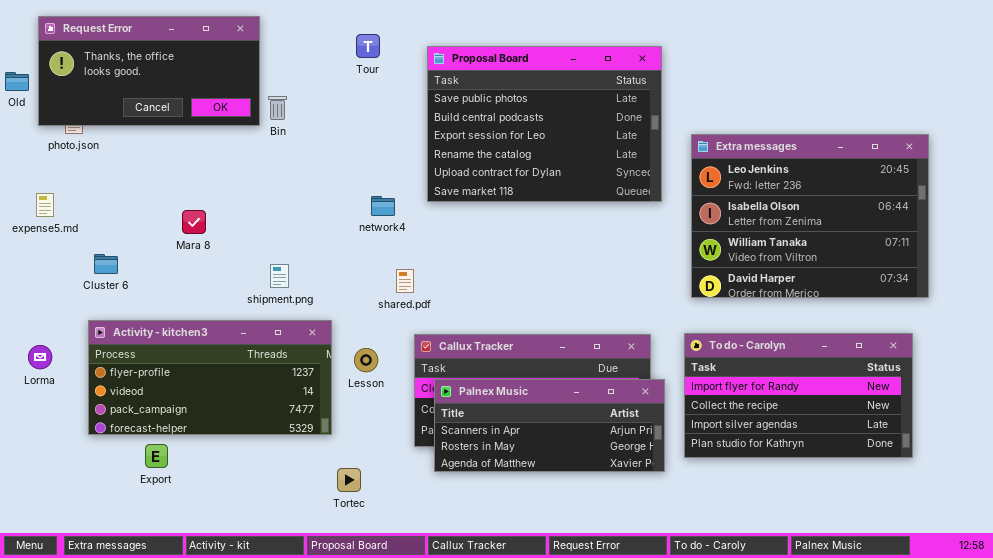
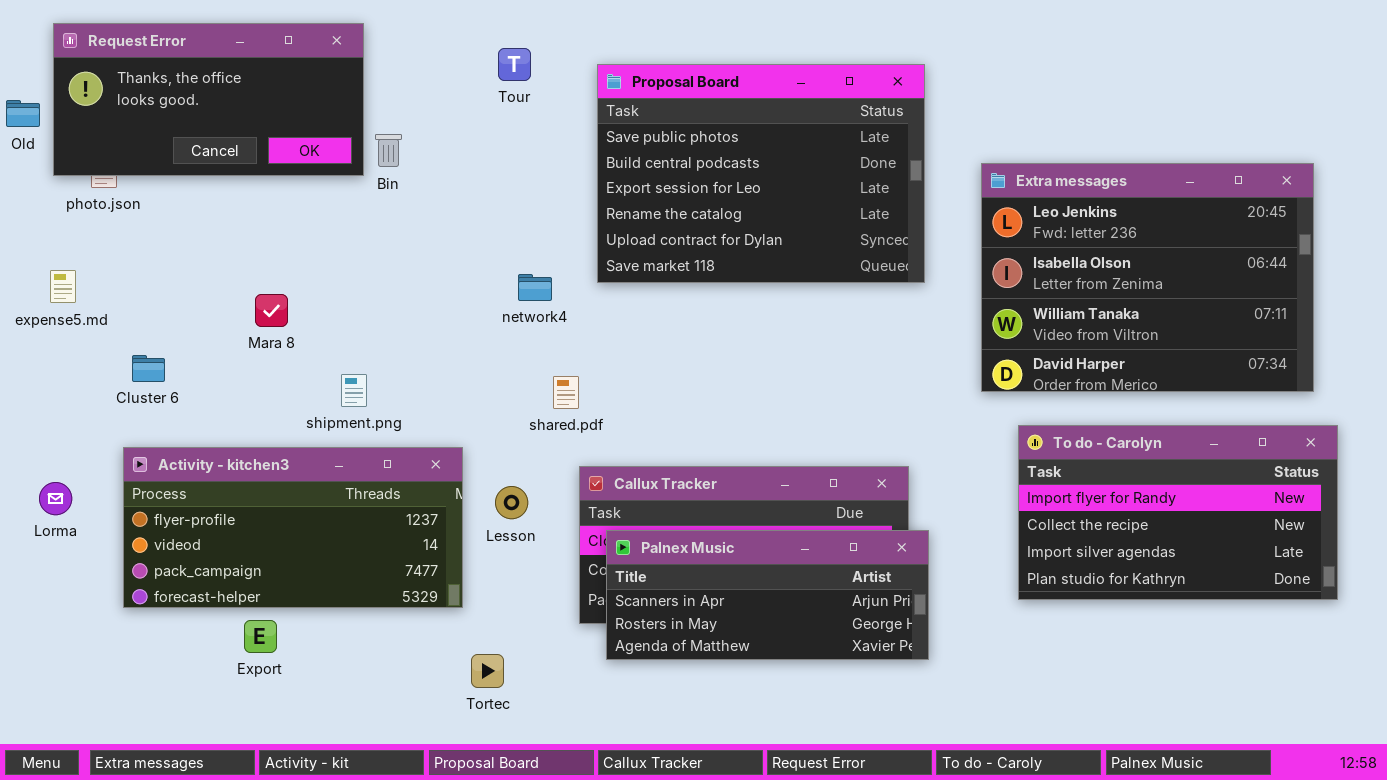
Extra messages: [691,134,929,298] -> [981,163,1314,392], moved
shipment.png: [270,264,289,288] -> [341,374,367,407], moved
To do - Carolyn: [684,333,913,458] -> [1018,425,1338,600], moved
Export: [145,444,168,468] -> [244,620,277,653], moved

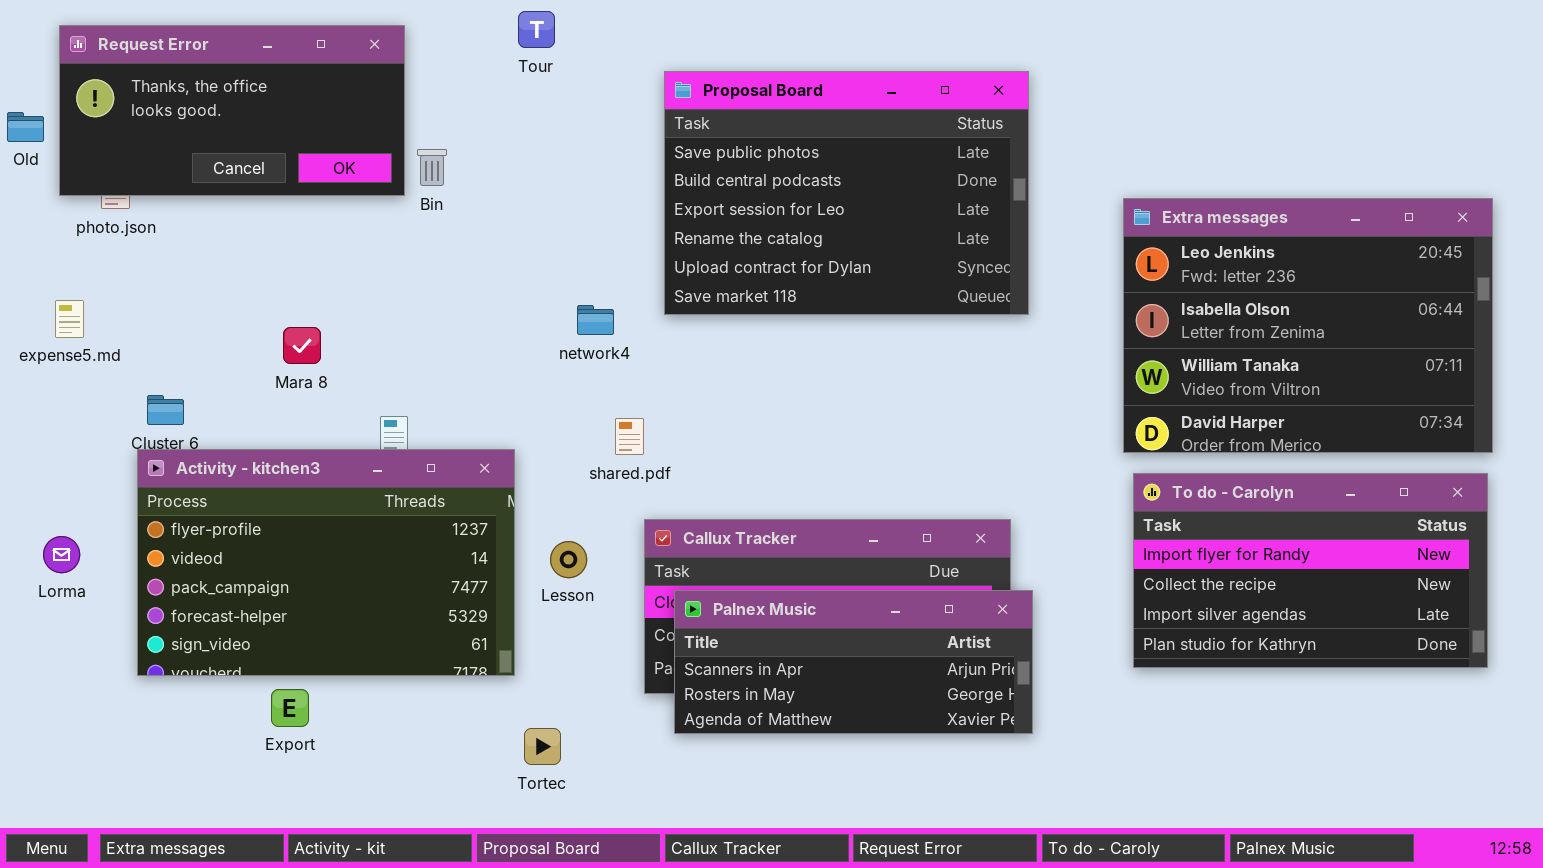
Tour: [498,48,531,81] -> [518,11,555,48], moved
Extra messages: [981,163,1314,392] -> [1123,198,1493,453], moved
Activity - kitchen3: [123,447,463,608] -> [137,449,515,676], resized

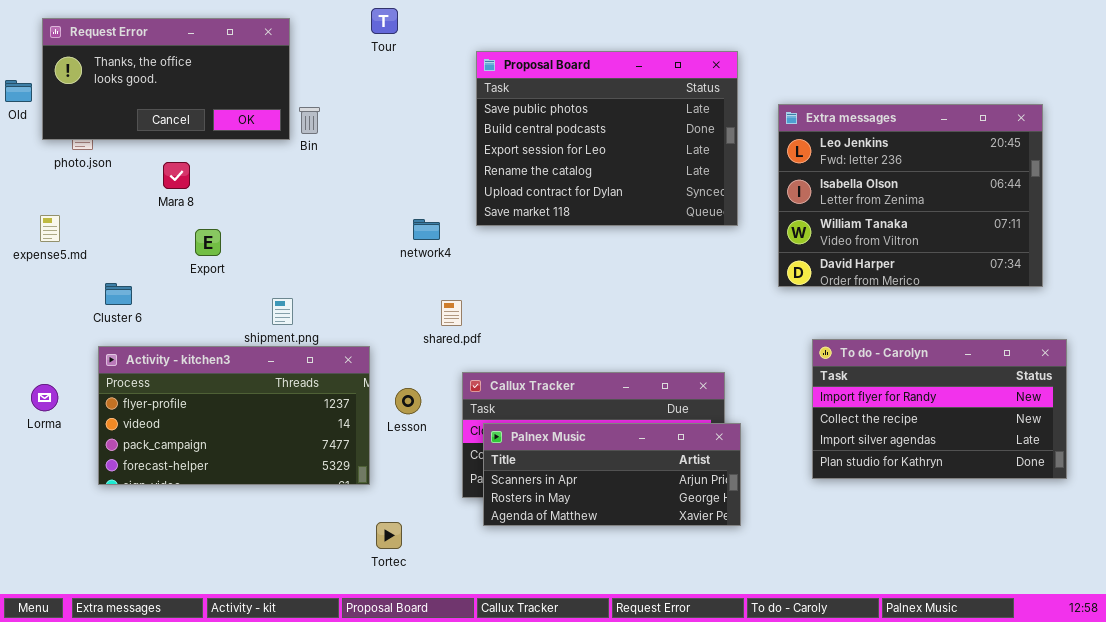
Extra messages: [1123,198,1493,453] -> [778,104,1043,287], moved
Mara 8: [283,327,321,364] -> [163,162,190,189], moved
Activity - kitchen3: [137,449,515,676] -> [98,346,370,485], resized
Export: [271,689,309,727] -> [195,229,221,256], moved

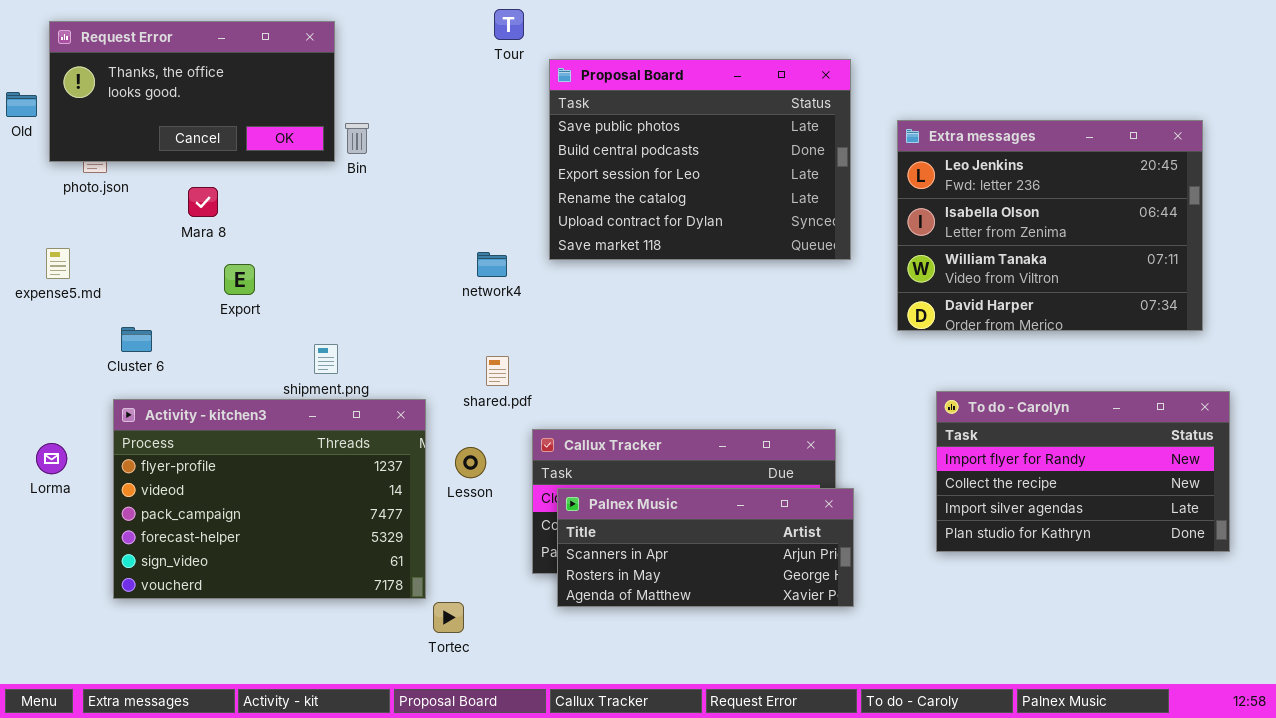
Tour: [371,8,398,34] -> [494,9,524,40], moved
shared.pdf: [441,300,462,326] -> [486,356,509,386], moved
Activity - kitchen3: [98,346,370,485] -> [113,399,426,599], resized

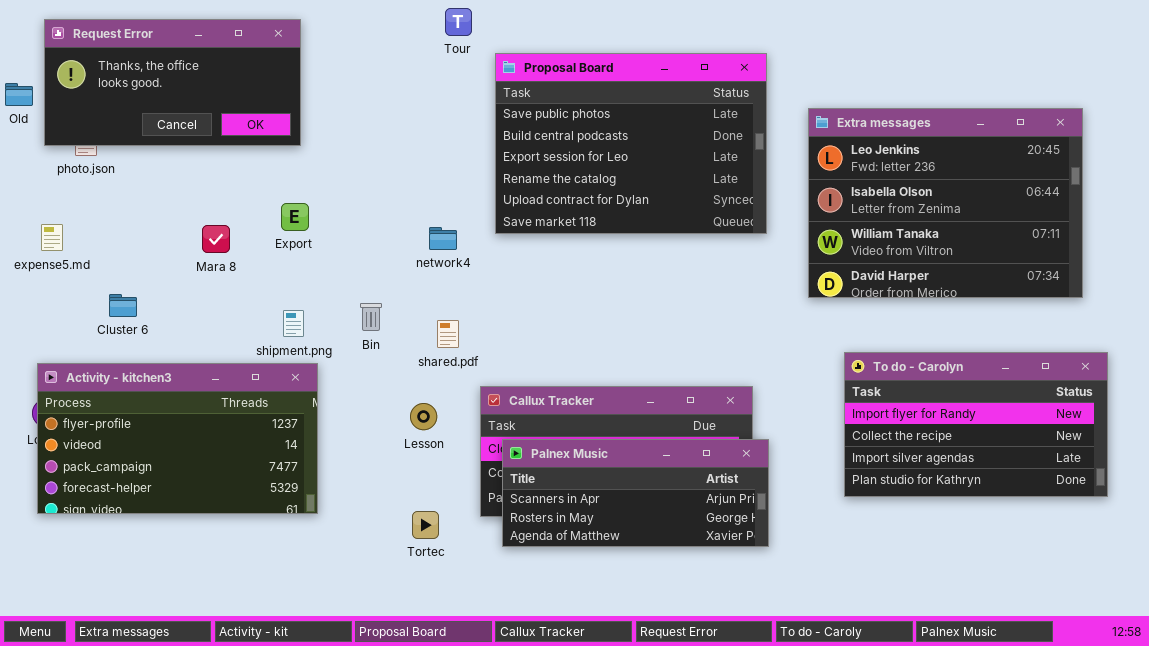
Bin: [345,123,369,154] -> [360,303,382,331], moved
Mara 8: [188,187,218,217] -> [202,225,230,253], moved
Export: [224,264,255,295] -> [281,203,309,231], moved
Activity - kitchen3: [113,399,426,599] -> [37,363,318,514], moved, resized
Tortec: [433,602,464,633] -> [412,511,439,539], moved

